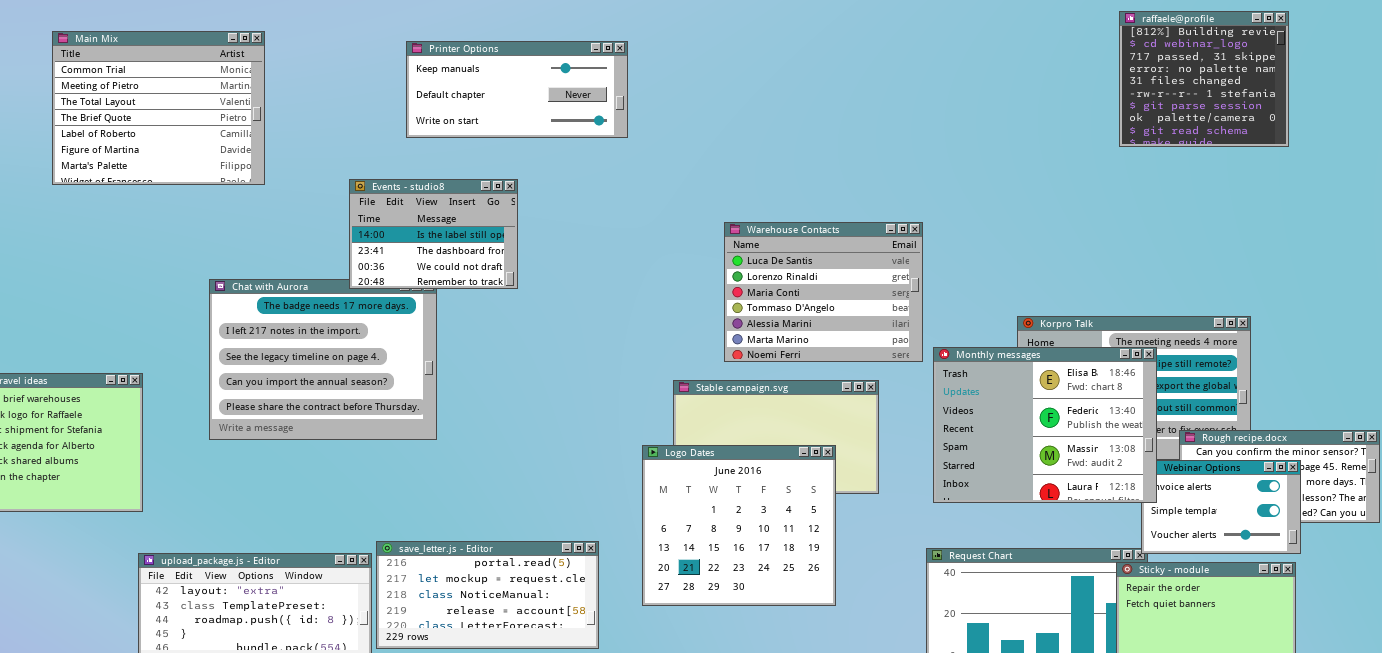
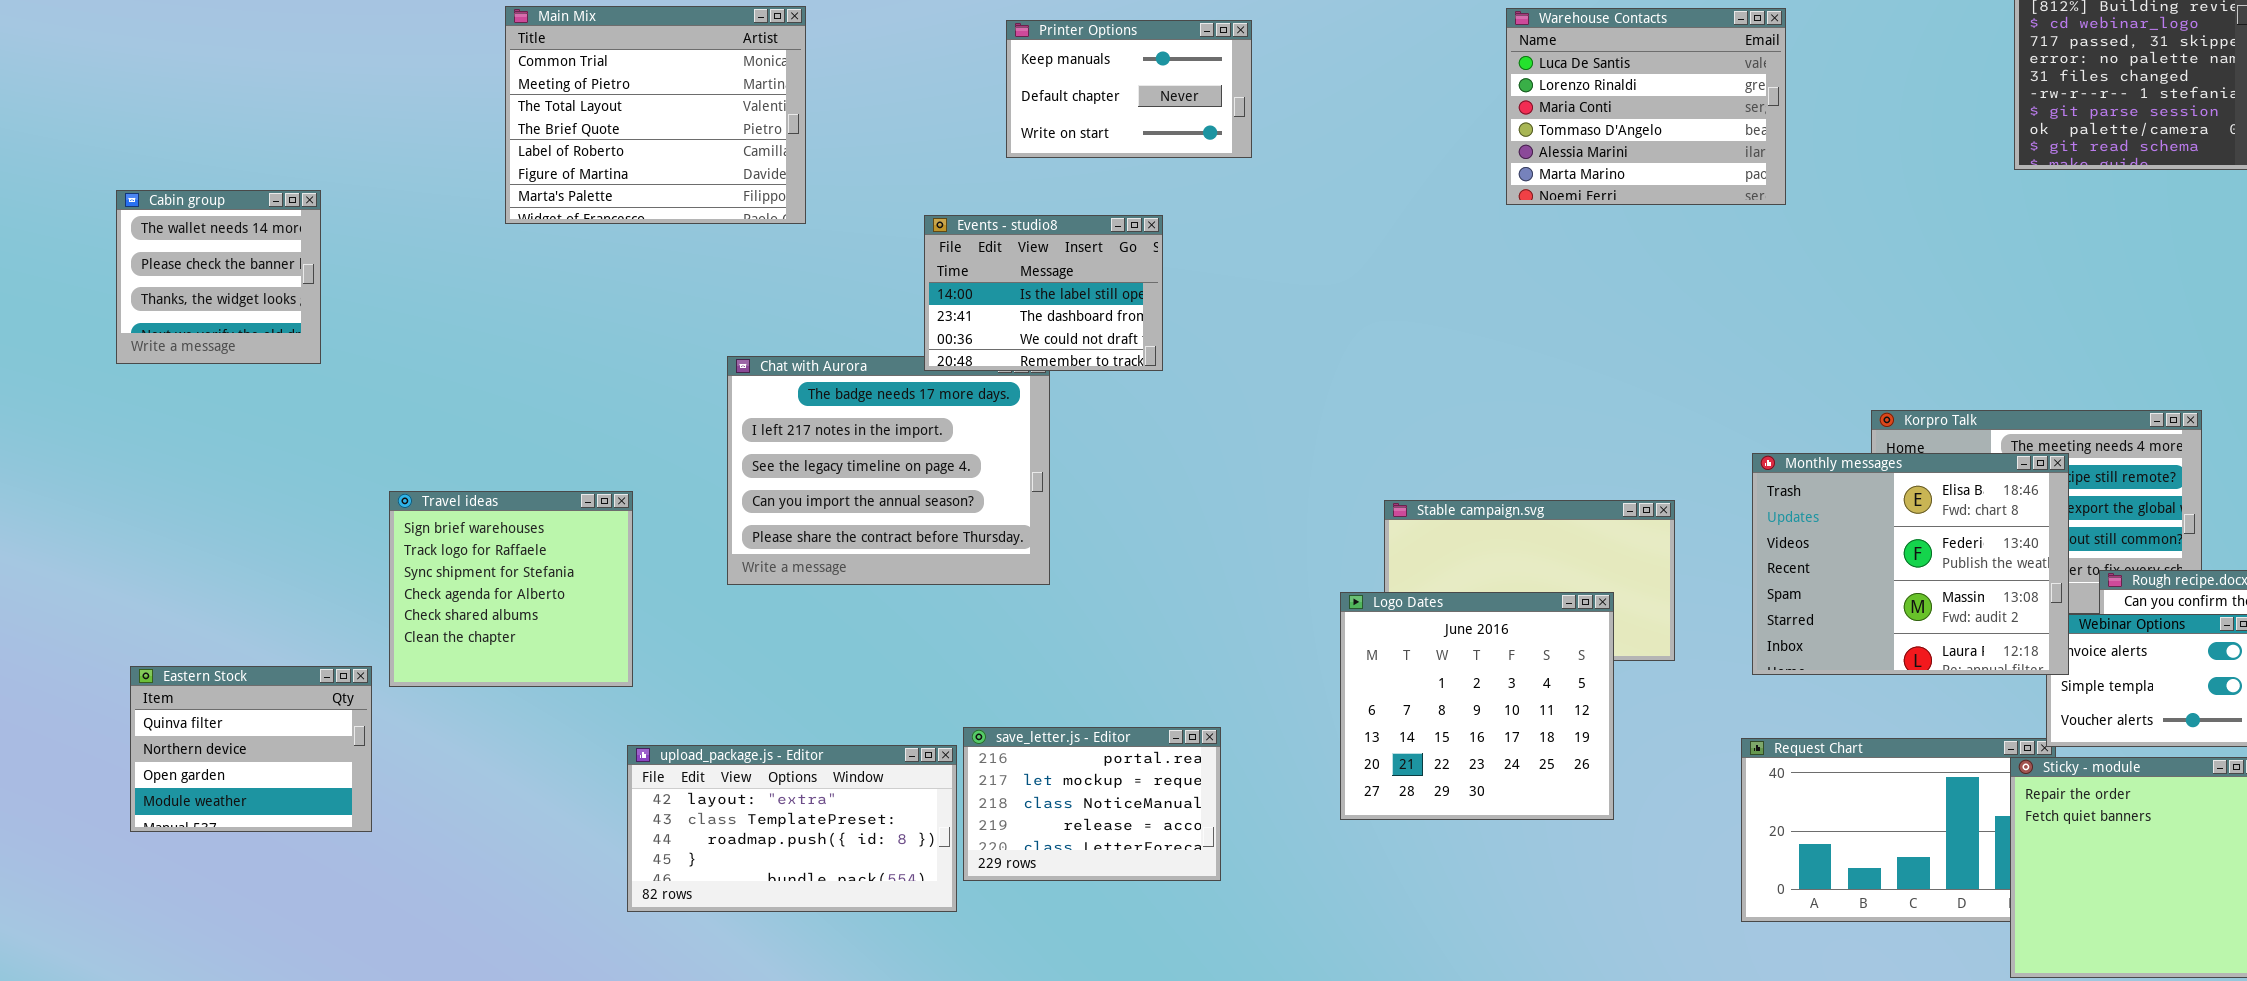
Printer Options: [406,41,628,138] -> [1006,20,1252,158], resized
Warehouse Contacts: [724,222,923,362] -> [1506,8,1786,205], moved
save_letter.js - Editor: [376,541,599,649] -> [963,727,1221,881], resized

